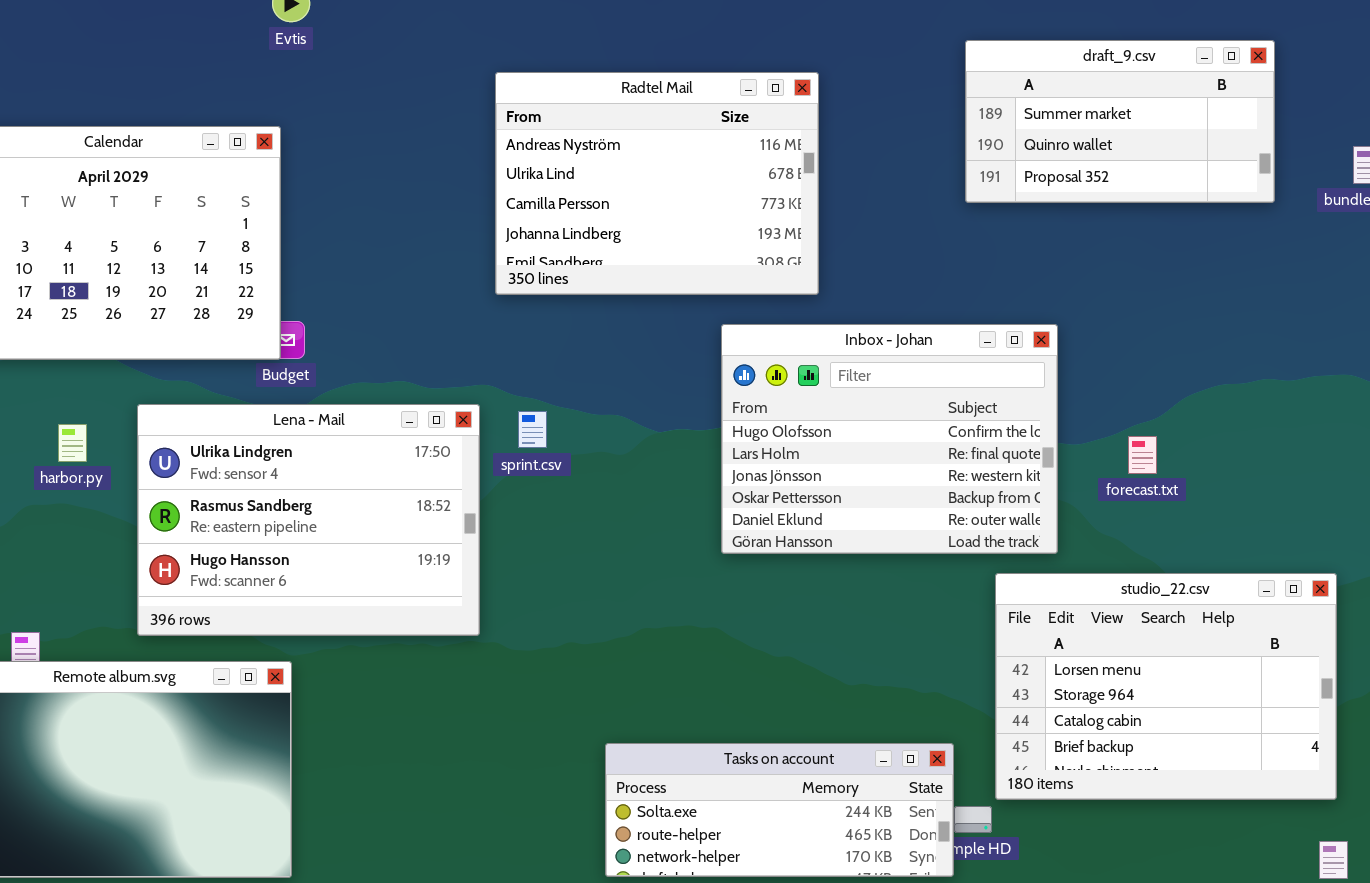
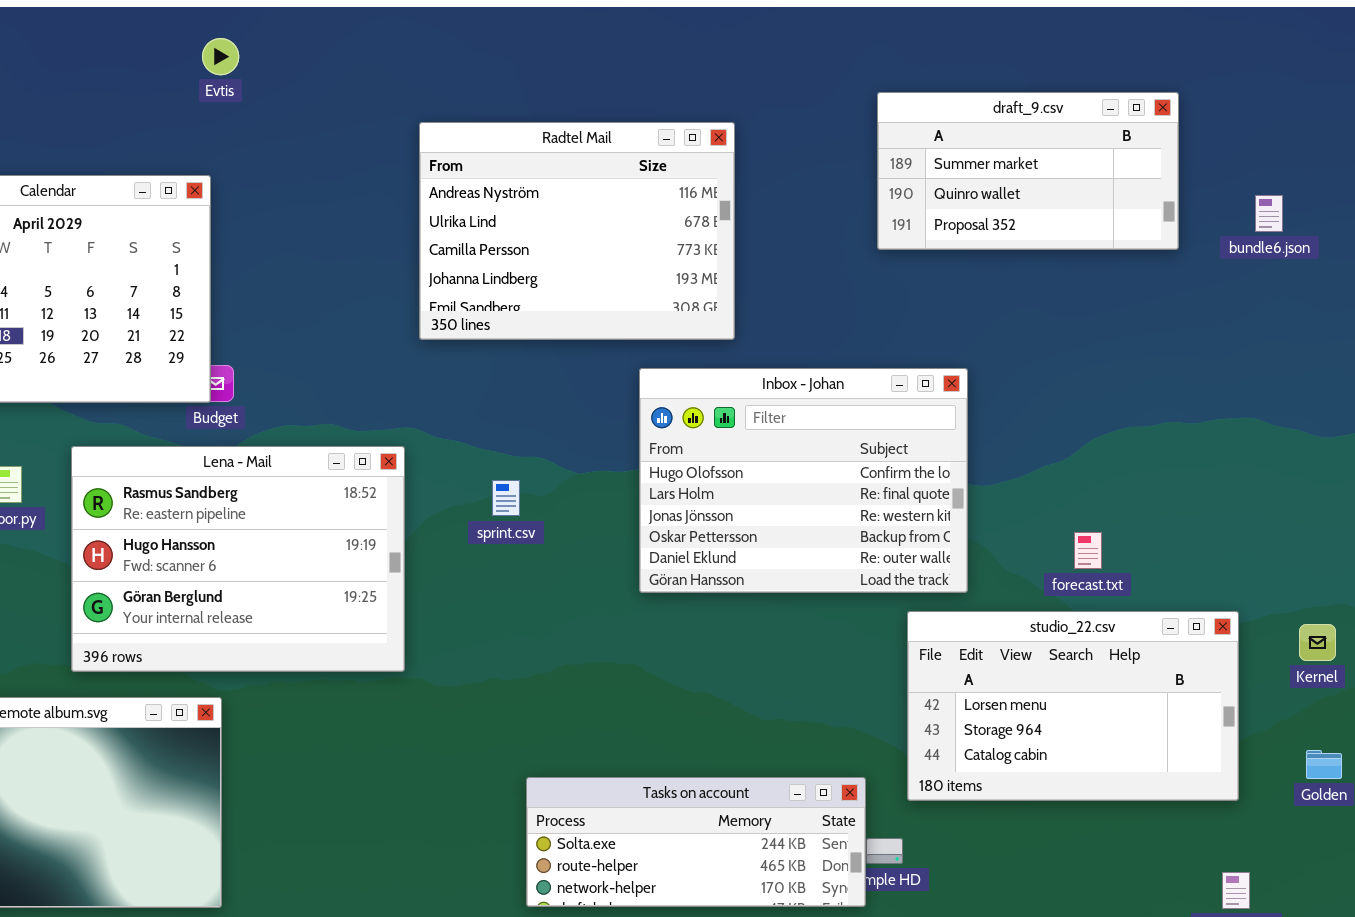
Lena - Mail: [137,404,480,636] -> [71,446,405,672], scrolled down 1 row
sprint.csv: [518,411,547,448] -> [492,480,520,516], moved
forecast.txt: [1128,436,1157,474] -> [1074,532,1102,569], moved
studio_22.csv: [995,573,1337,800] -> [907,611,1239,801], resized

